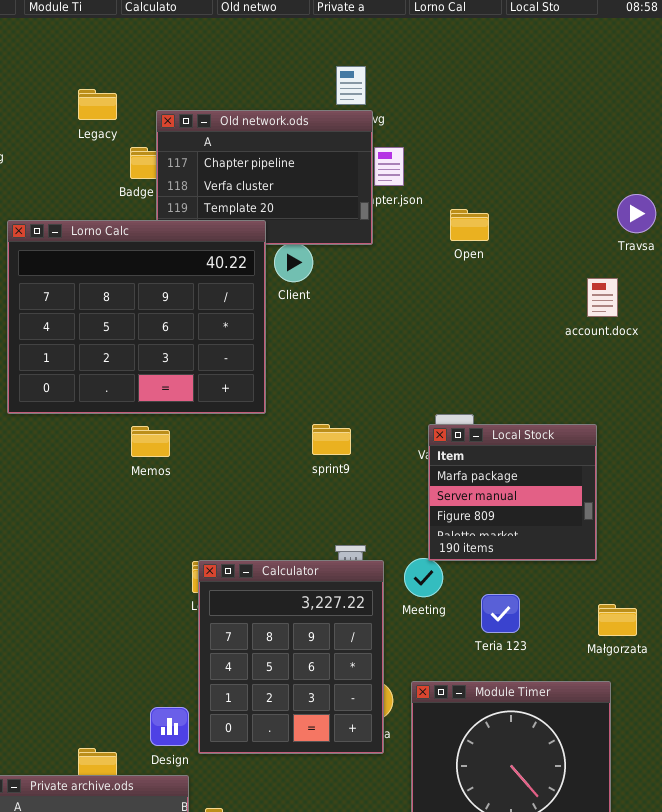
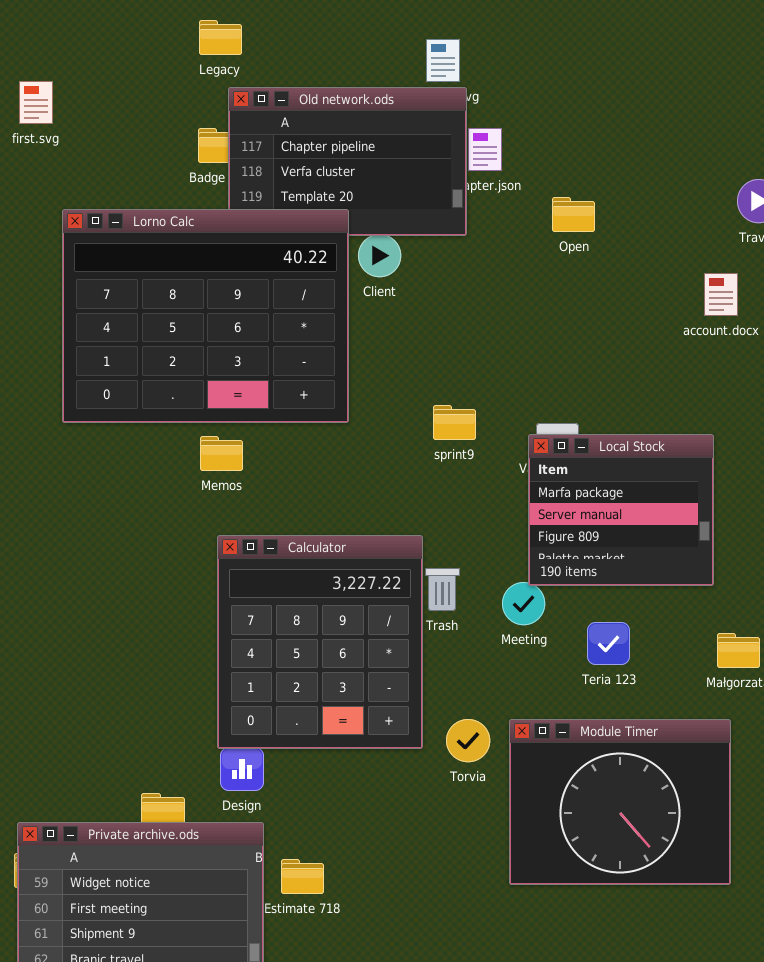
Legacy: [78,89,117,120] -> [199,20,242,55], moved
sprint9: [312,424,351,455] -> [433,405,476,440], moved
Calculator: [198,560,384,754] -> [217,535,423,749], moved

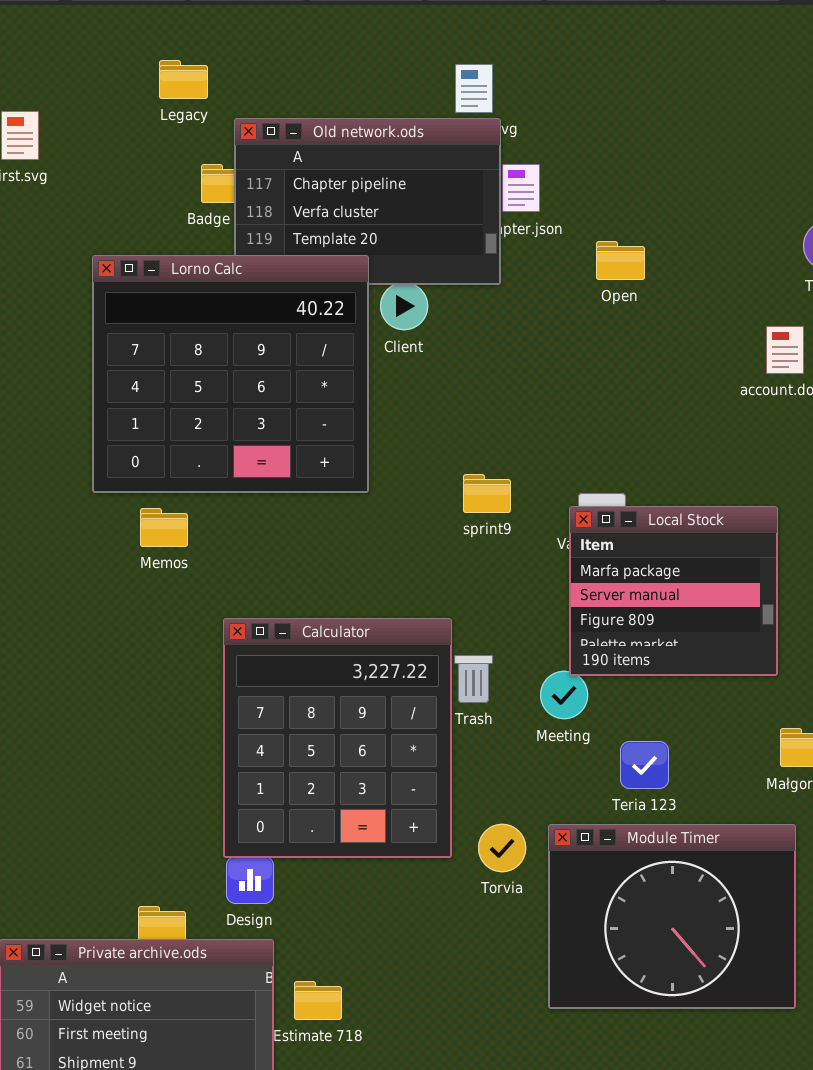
Legacy: [199,20,242,55] -> [159,60,208,99], moved
Lorno Calc: [62,209,349,423] -> [92,255,369,493], resized
Memos: [200,436,243,471] -> [140,508,188,547], moved
Teria 123: [587,622,630,665] -> [620,741,669,789], moved

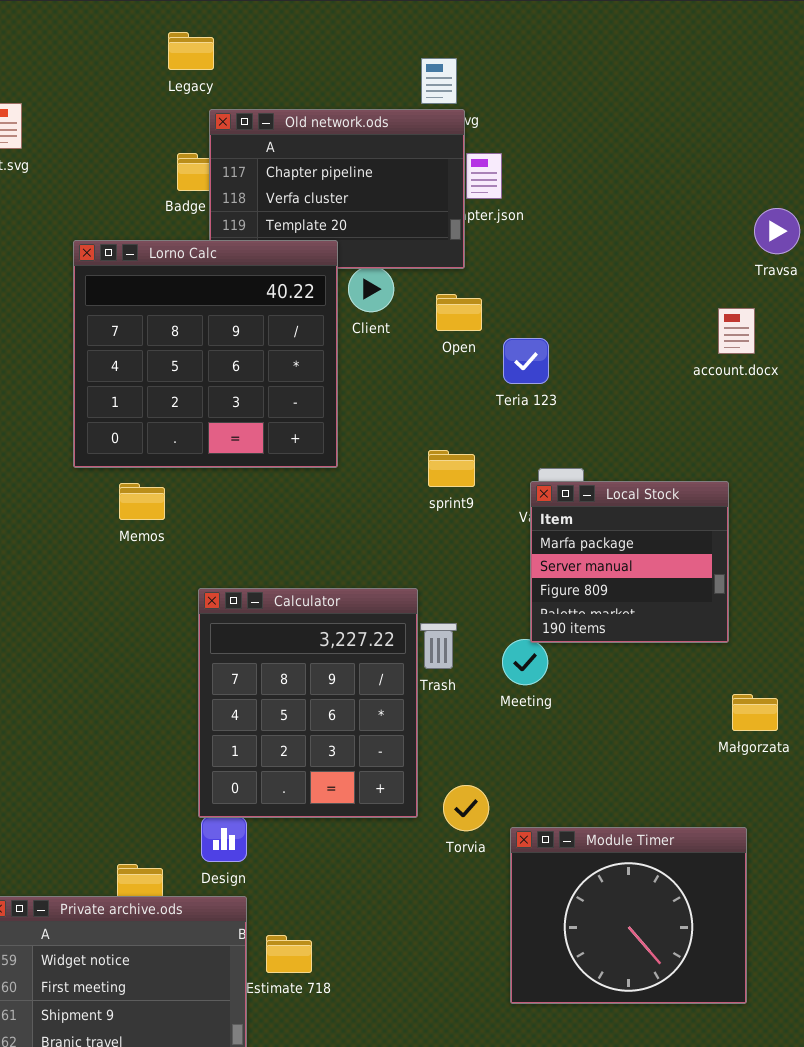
Legacy: [159,60,208,99] -> [168,32,214,70], moved
Open: [596,241,645,280] -> [436,294,482,331], moved
Teria 123: [620,741,669,789] -> [503,338,549,384], moved
Module Timer: [548,824,796,1009] -> [510,827,747,1004], moved

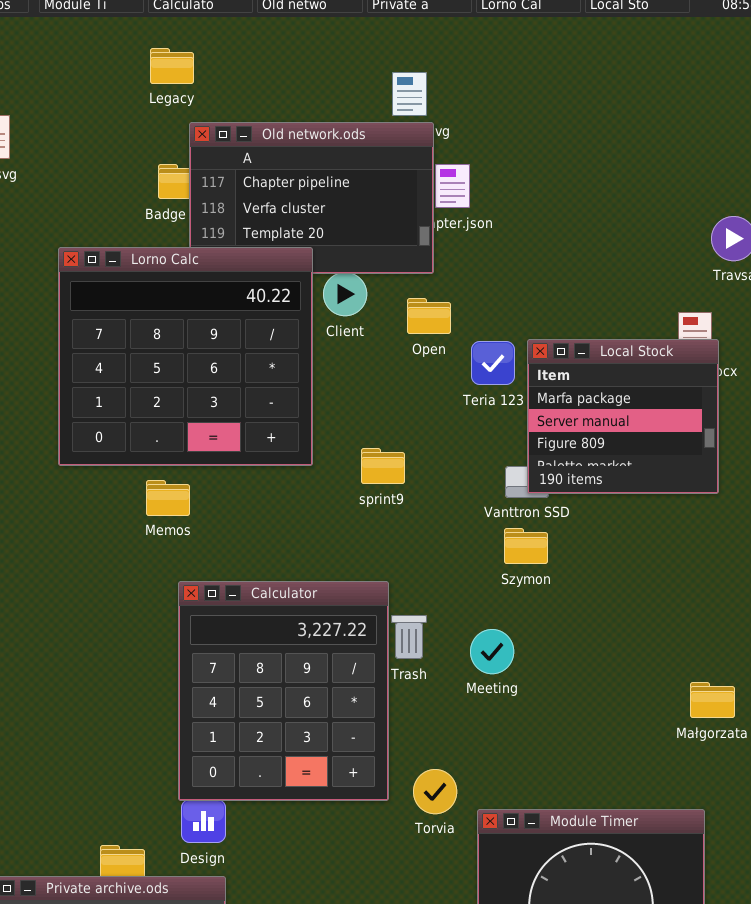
sprint9: [428,450,475,487] -> [361,448,405,484], moved
Local Stock: [530,481,729,643] -> [527,339,719,494], moved
Memos: [119,483,165,520] -> [146,480,190,516], moved

